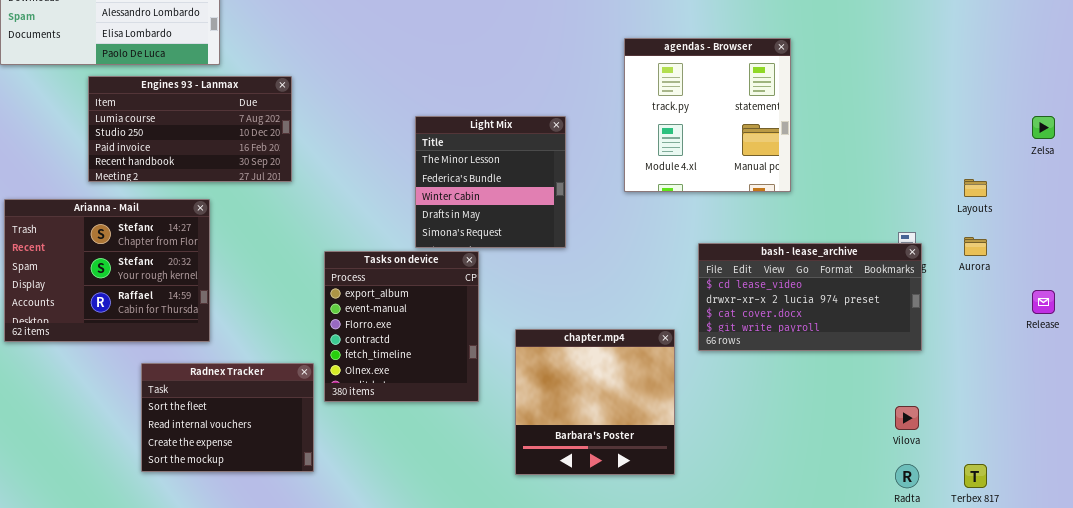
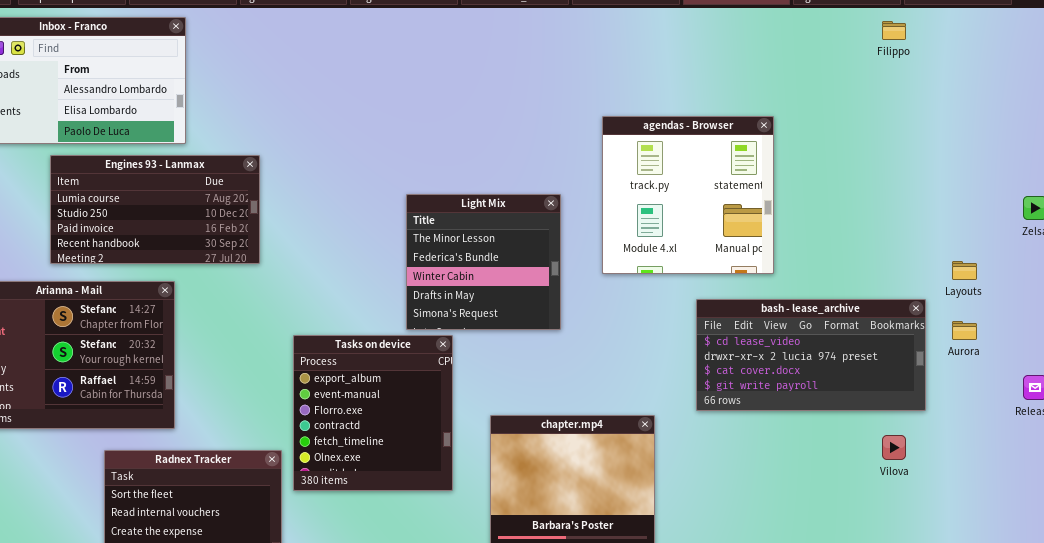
Light Mix: [415,116,566,248] -> [406,194,561,330], moved
bash - lease_archive: [698,243,922,351] -> [696,299,926,411], moved
Vilova: [895,406,919,430] -> [882,435,906,460], moved

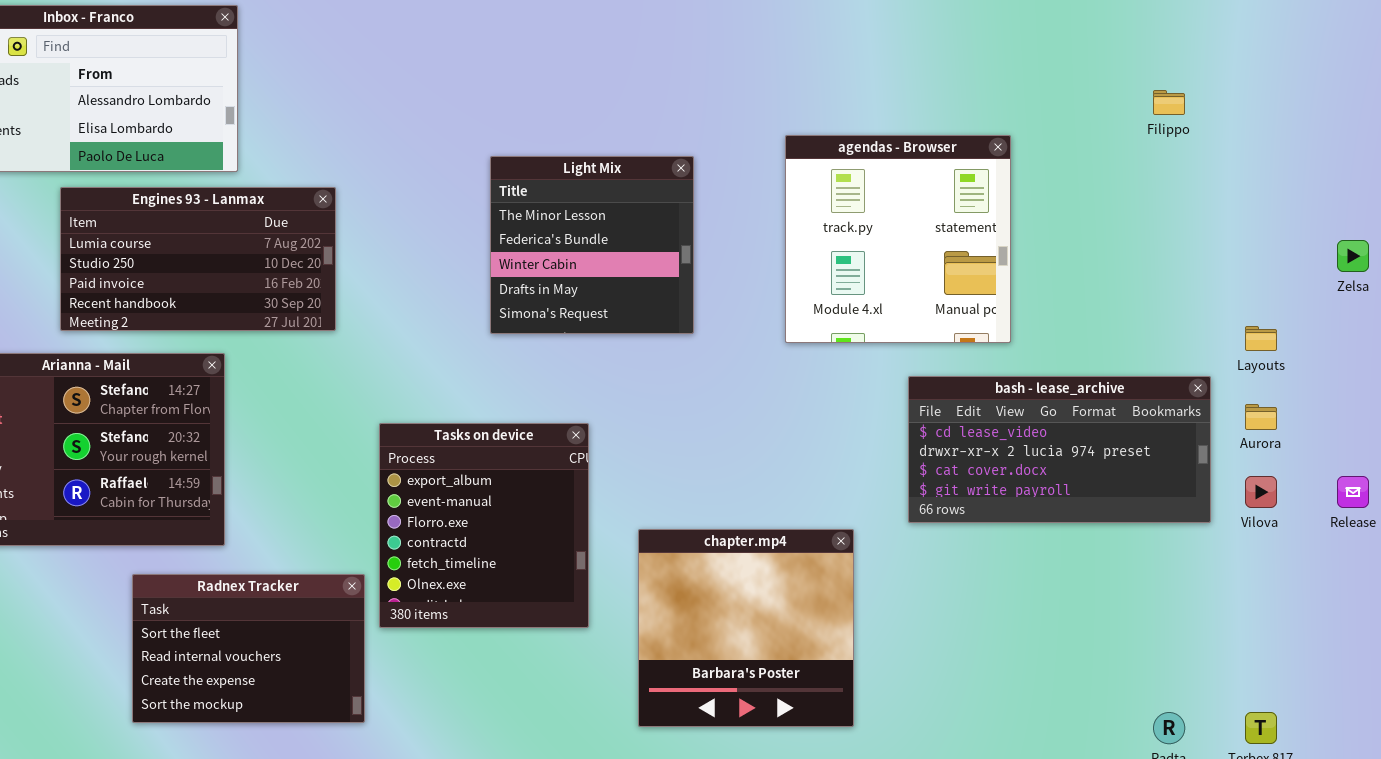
Filippo: [882,21,906,40] -> [1153,90,1185,115], moved
Light Mix: [406,194,561,330] -> [490,156,694,334], moved
Vilova: [882,435,906,460] -> [1245,476,1277,508], moved

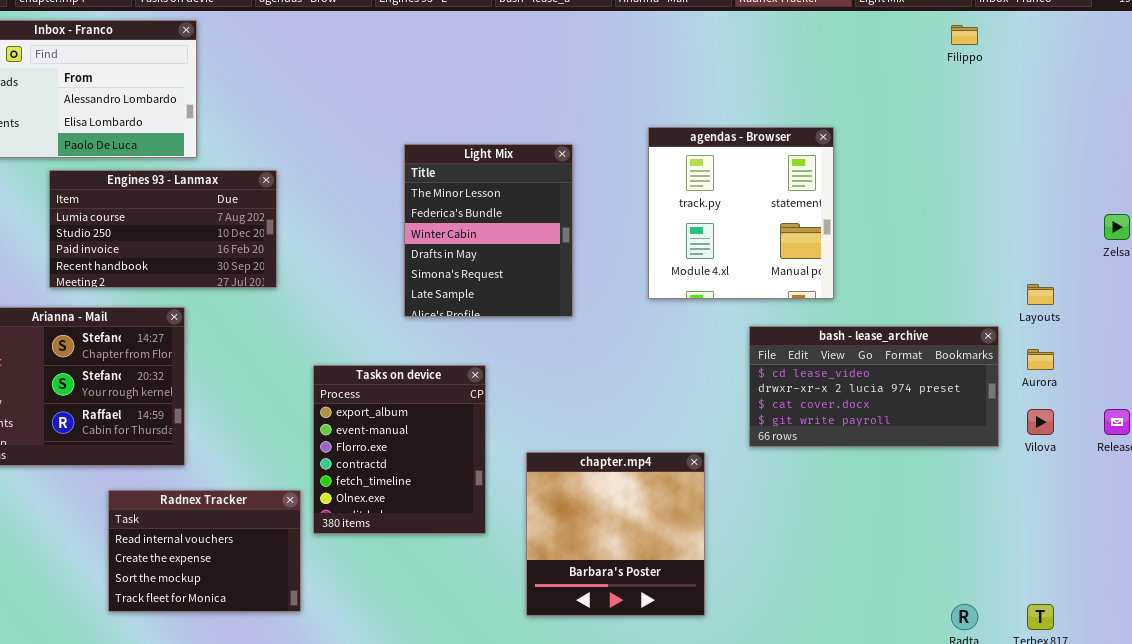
Filippo: [1153,90,1185,115] -> [951,25,978,45], moved
Light Mix: [490,156,694,334] -> [404,144,573,317], resized
Radnex Tracker: [132,574,365,723] -> [108,490,301,612], scrolled down 1 row

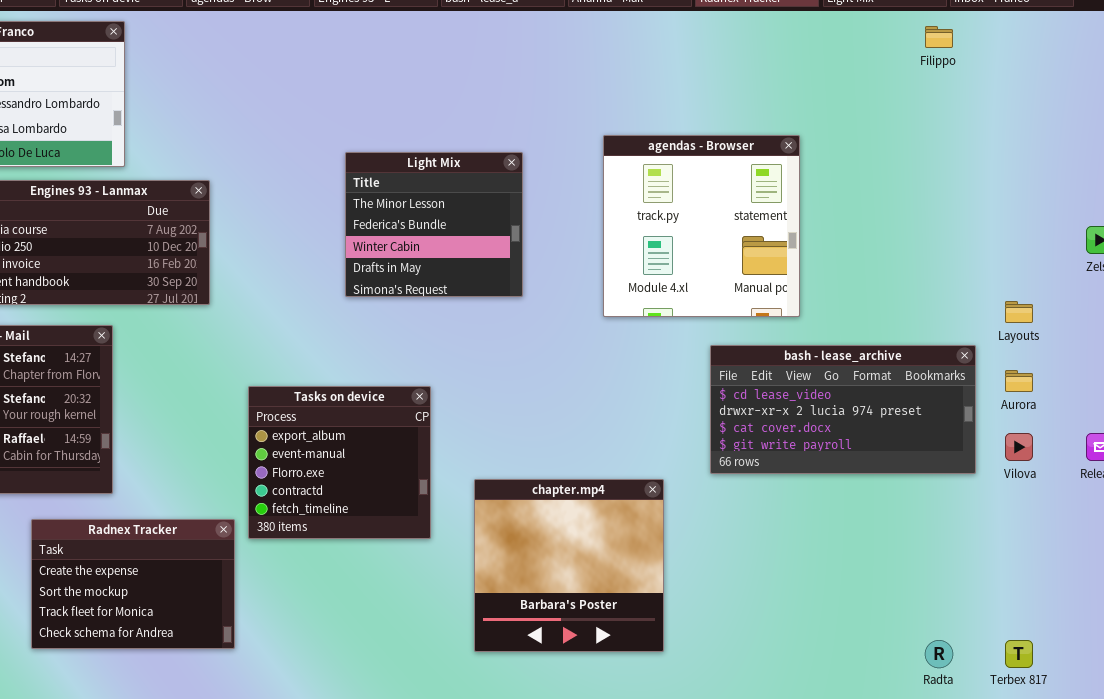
Light Mix: [404,144,573,317] -> [345,152,523,297], resized
Tasks on device: [313,365,486,534] -> [248,386,431,539], resized
Radnex Tracker: [108,490,301,612] -> [31,519,235,649], scrolled down 1 row

